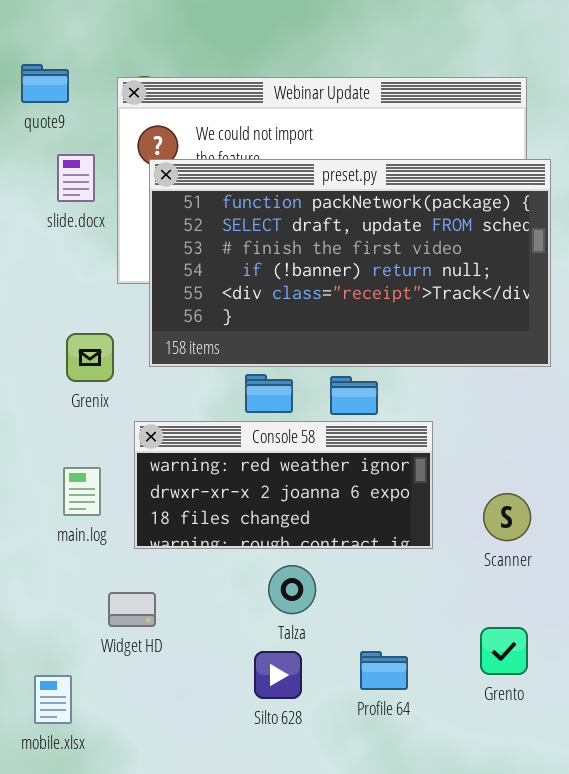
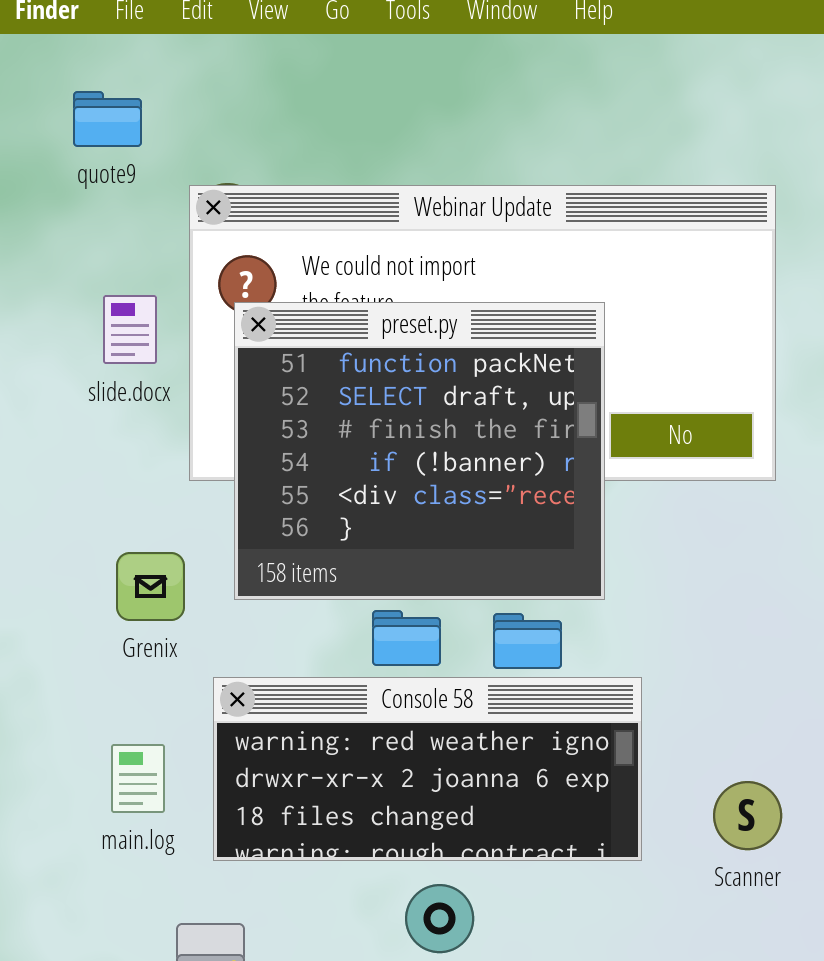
quote9: [21,64,69,103] -> [73,91,142,147], moved
preset.py: [149,159,551,367] -> [234,302,605,600], resized

